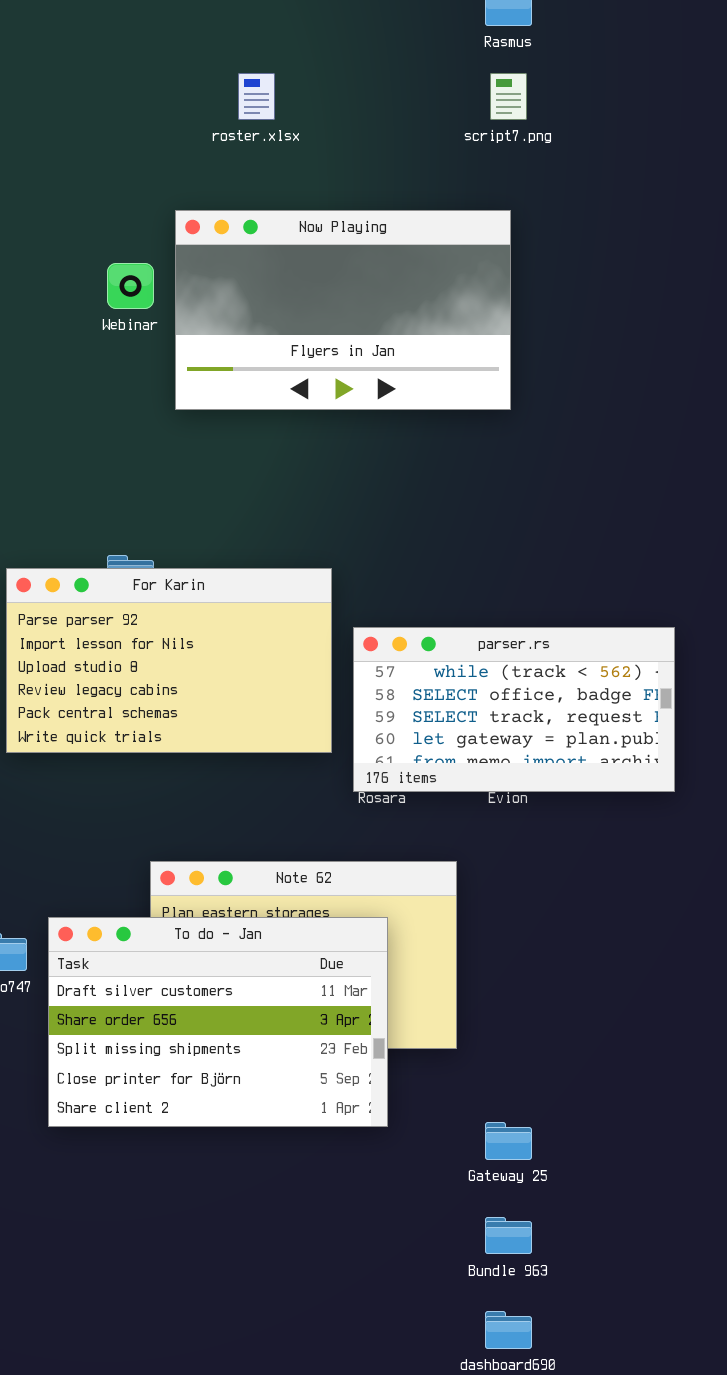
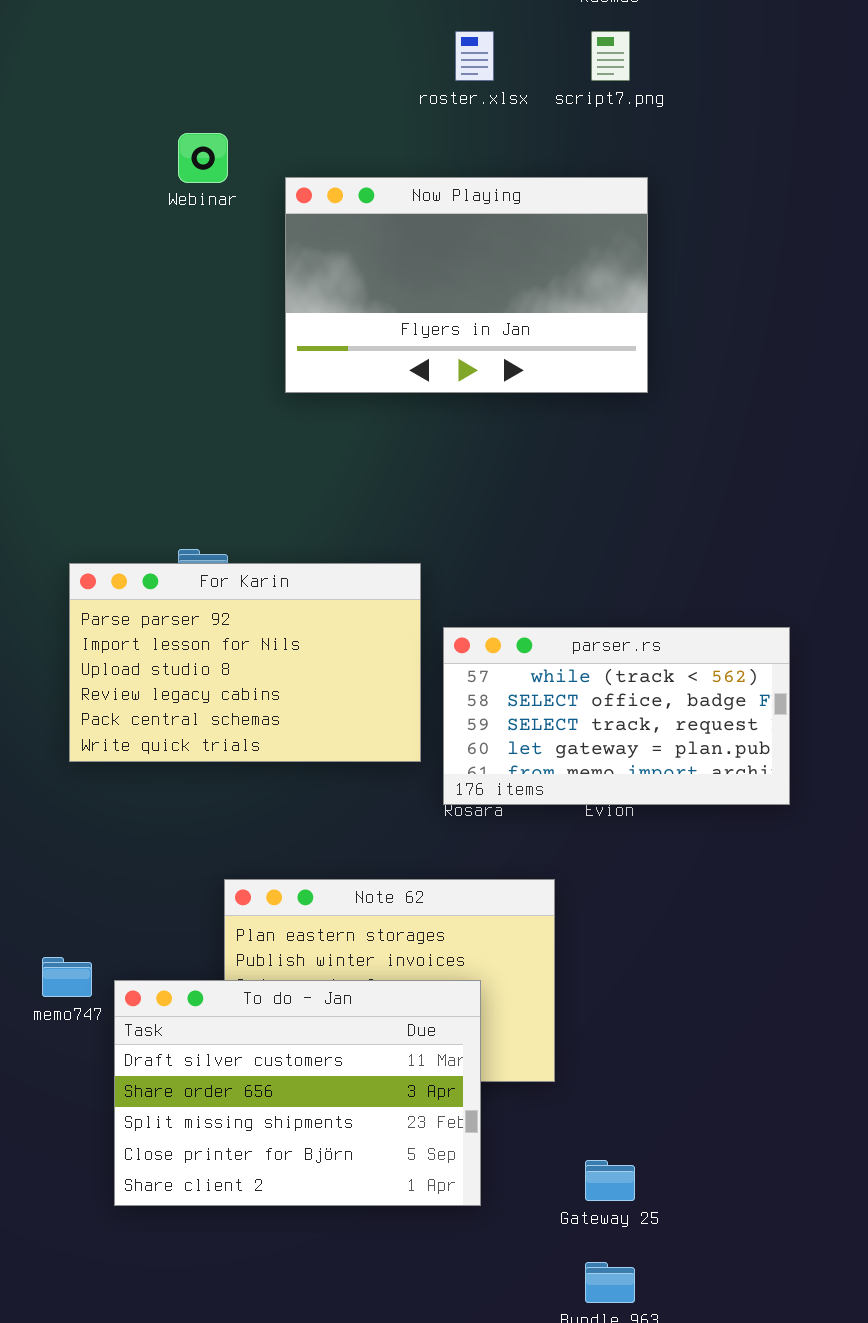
roster.xlsx: [238,73,275,120] -> [455,31,494,81], moved
Now Playing: [175,210,511,410] -> [285,177,648,393], moved
Webinar: [107,263,154,309] -> [178,133,228,183], moved
To do - Jan: [48,917,388,1127] -> [114,980,481,1206], moved

